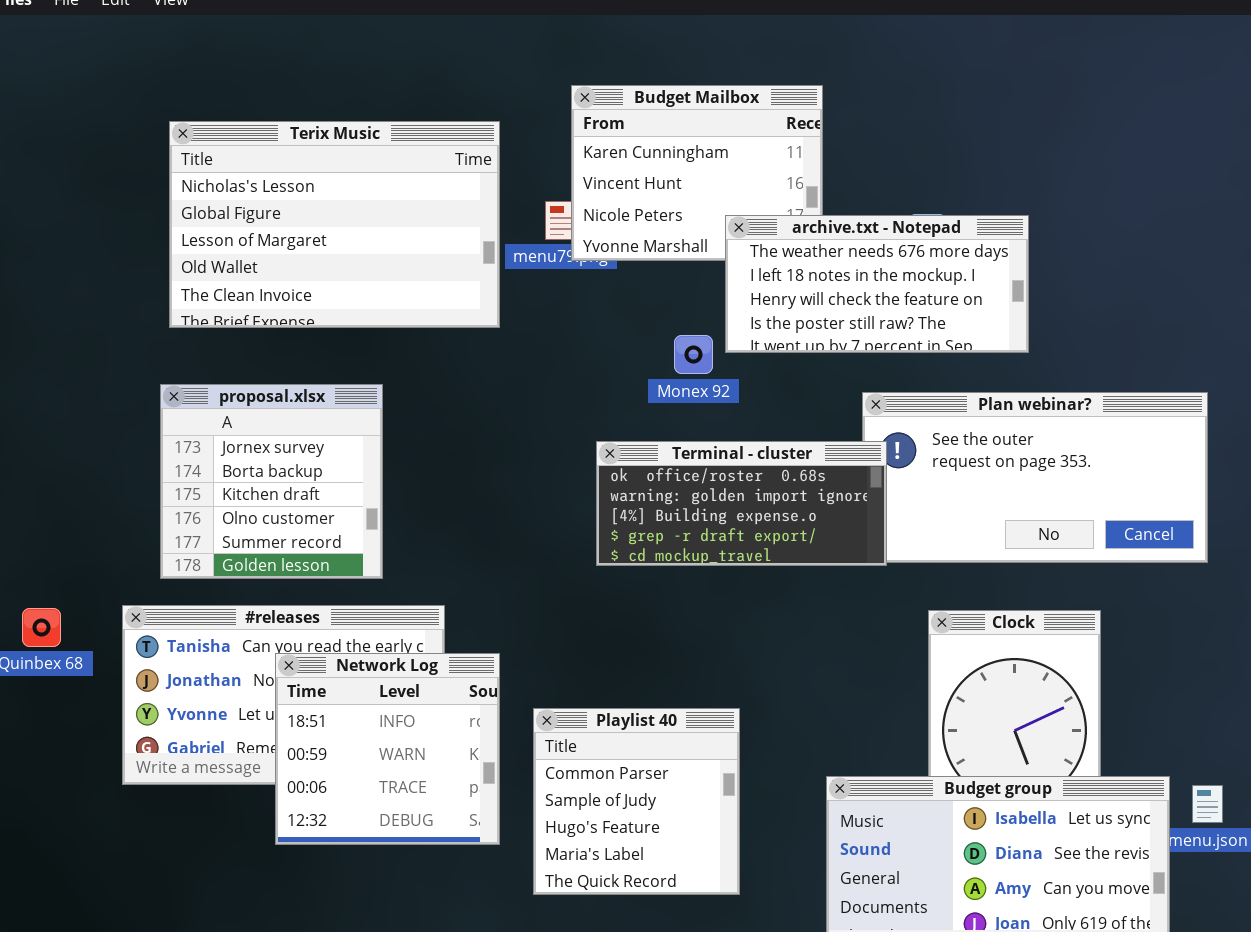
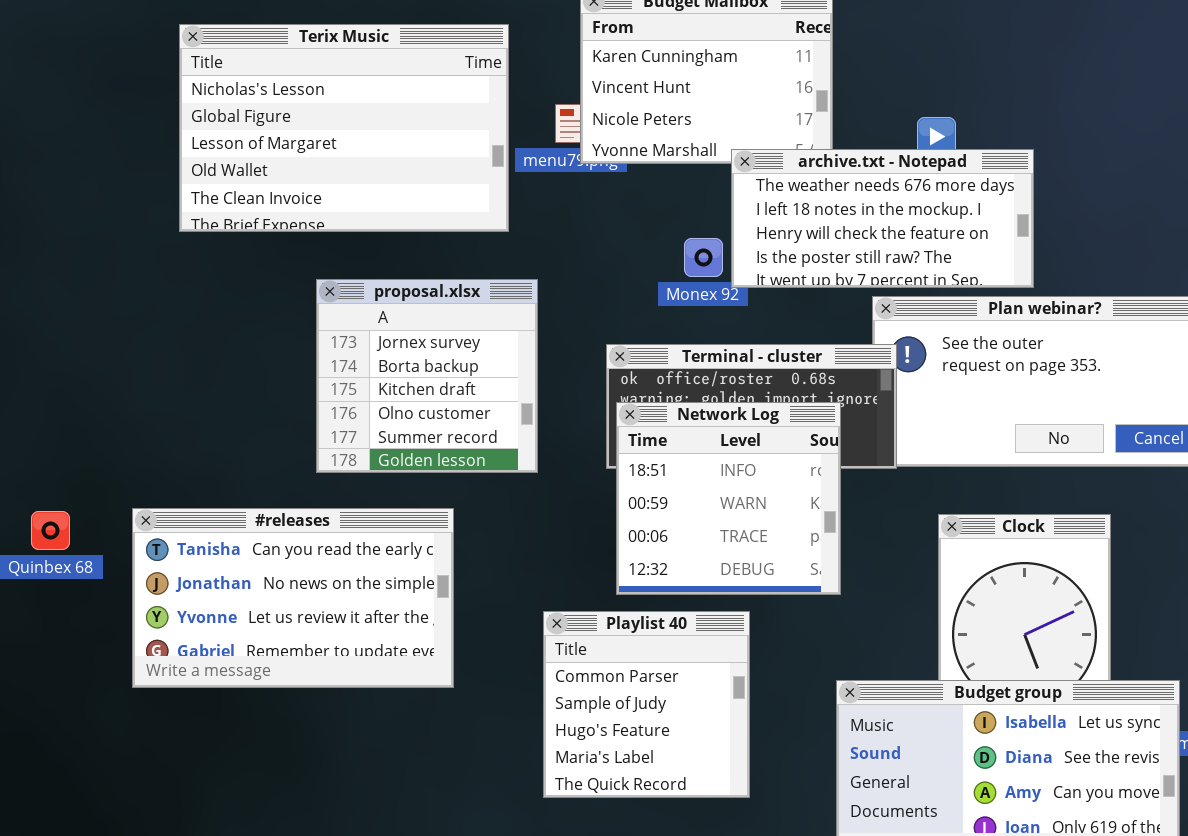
archive.txt - Notepad: [725,215,1029,353] -> [731,149,1034,288], moved
proposal.xlsx: [160,384,383,579] -> [316,279,538,473], moved
Network Log: [275,653,500,845] -> [616,402,841,595], moved

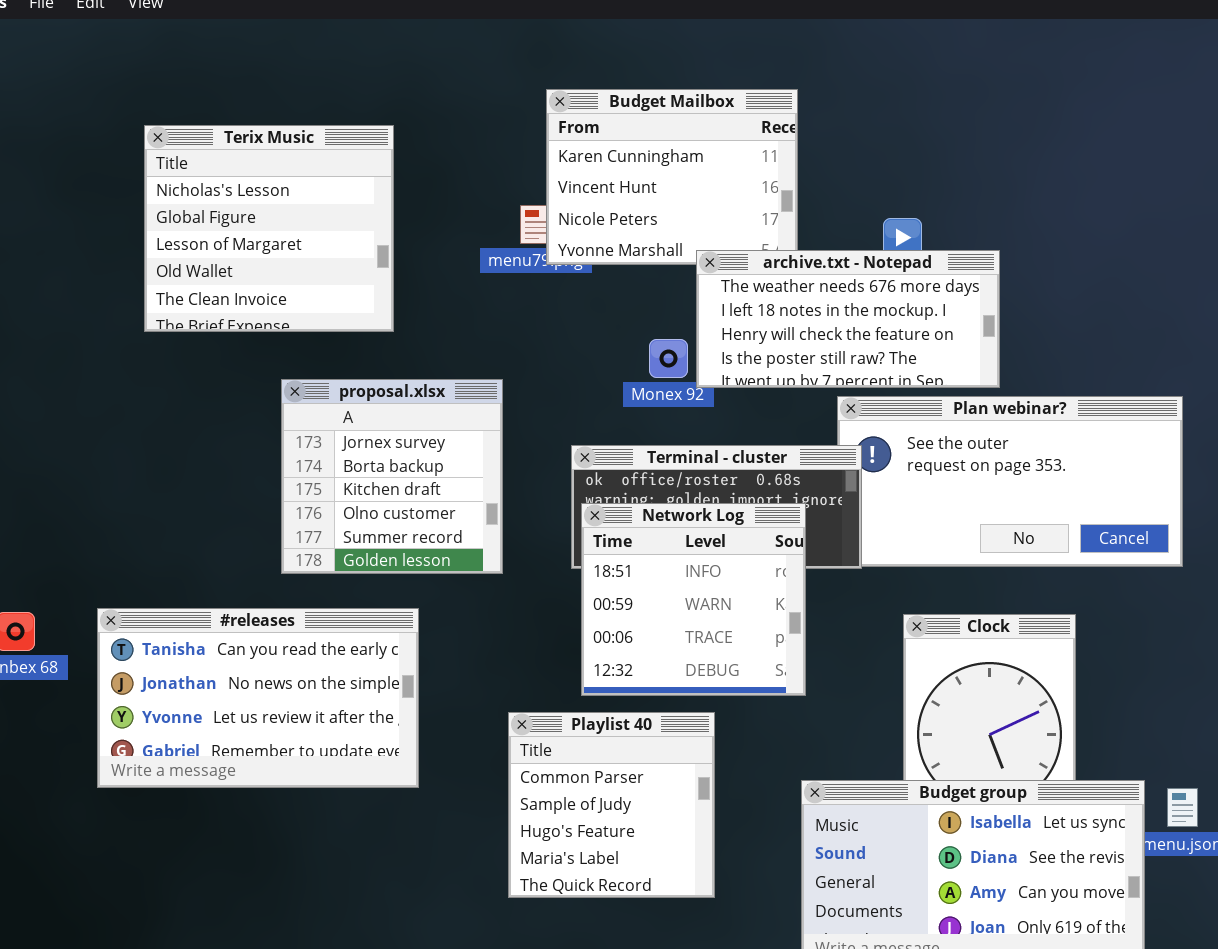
Terix Music: [179,24,509,232] -> [144,125,394,332], resized

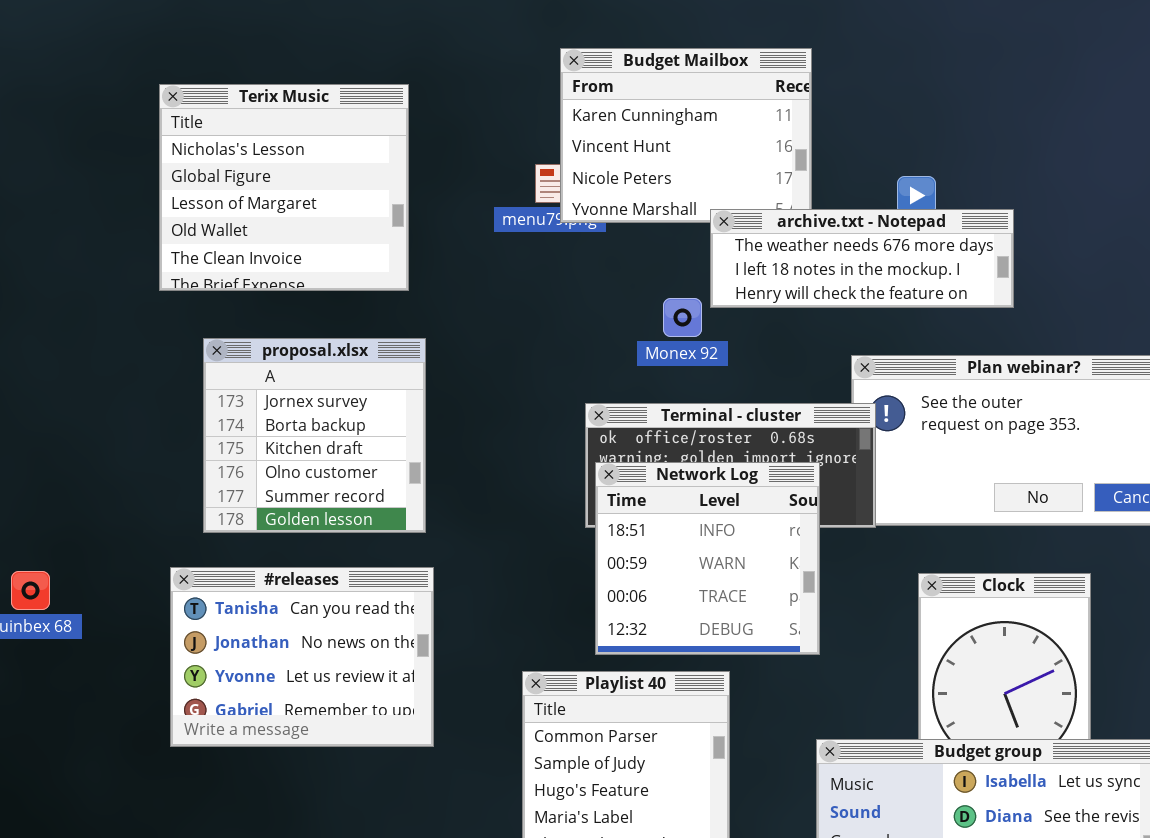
archive.txt - Notepad: [696,250,1000,388] -> [710,209,1014,308], resized
proposal.xlsx: [281,379,503,574] -> [203,338,426,533], moved
#releases: [97,608,419,788] -> [170,567,434,747], resized

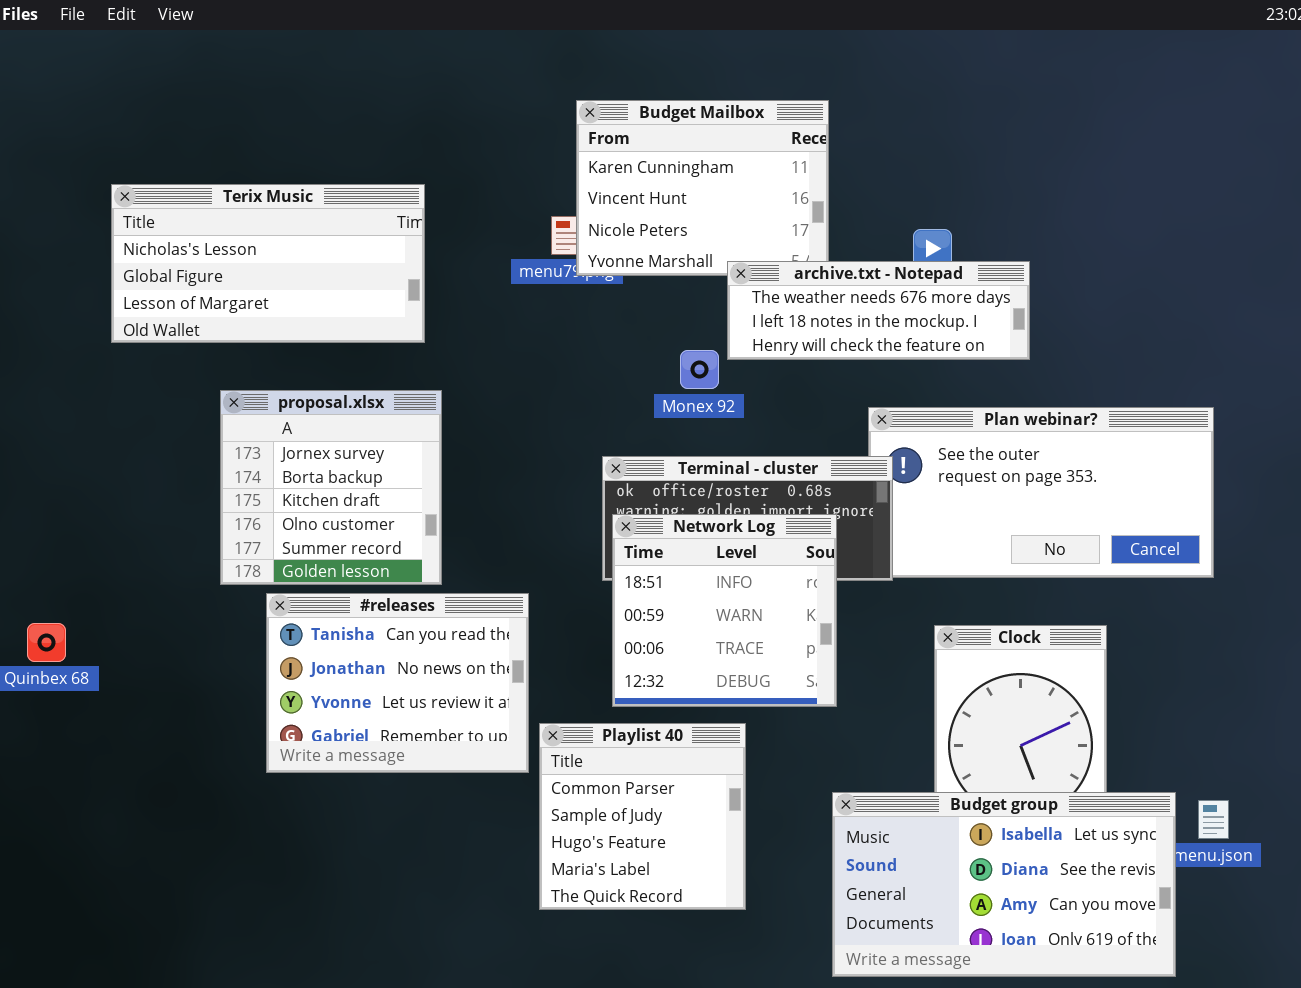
Terix Music: [159,84,409,291] -> [111,184,425,343], resized
#releases: [170,567,434,747] -> [266,593,529,773], moved

